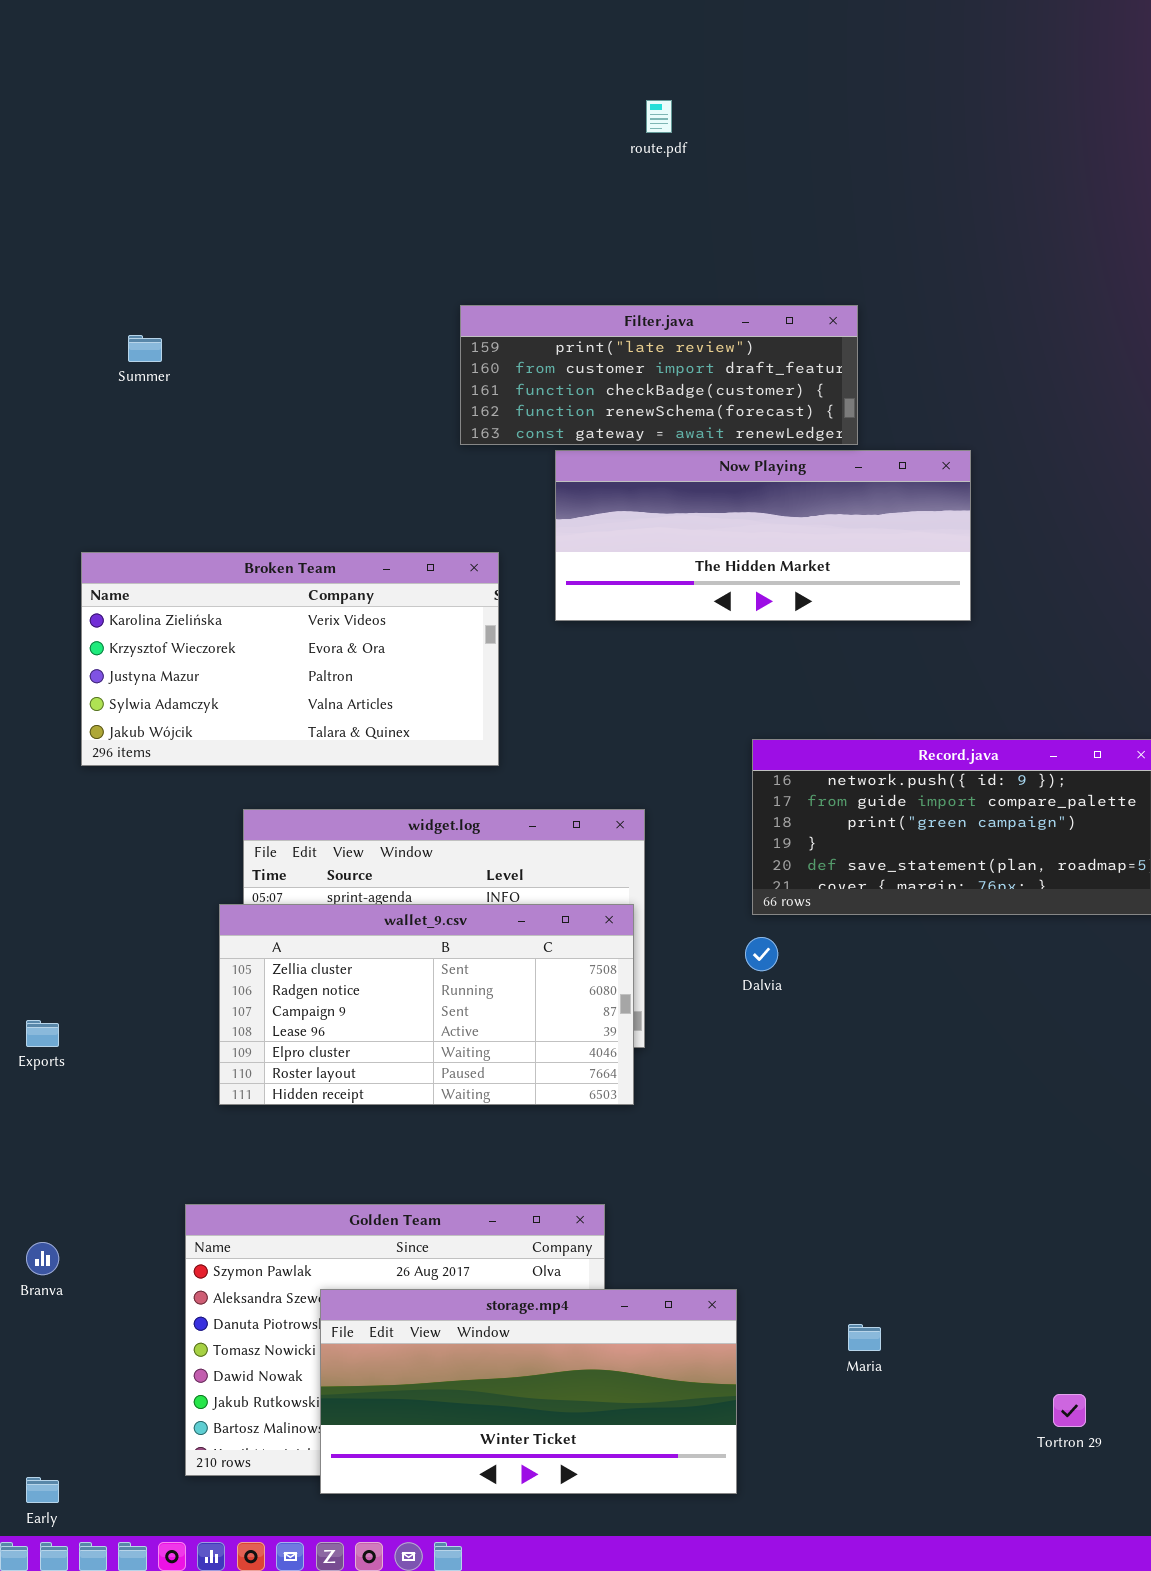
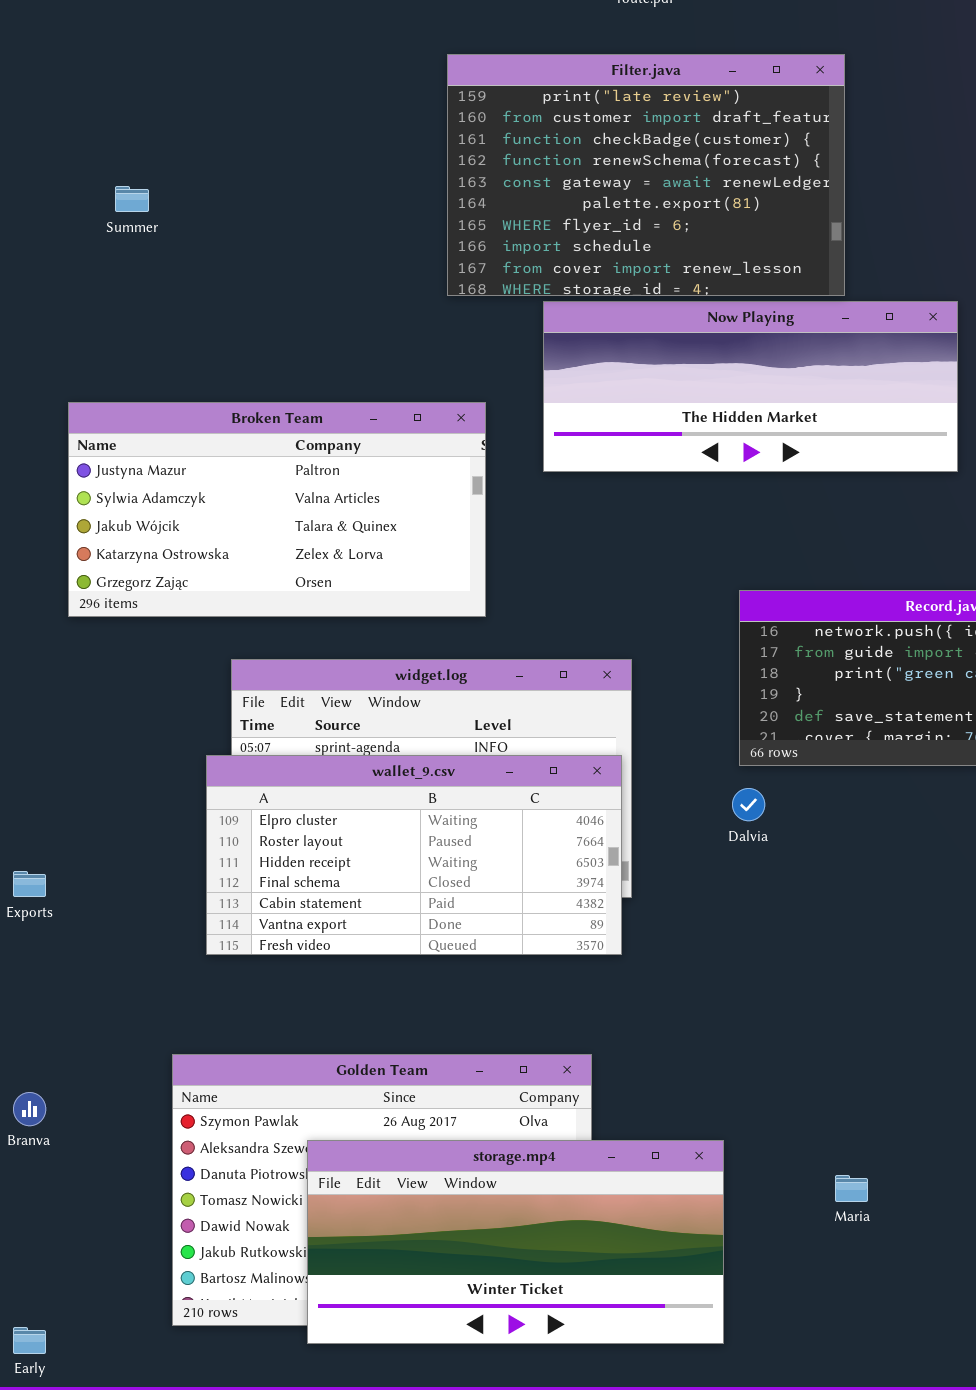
Filter.java: [460,305,858,445] -> [447,54,845,296], resized
Broken Team: [81,552,499,766] -> [68,402,486,617], scrolled down 2 rows
wallet_9.csv: [219,904,634,1105] -> [206,755,622,955], scrolled down 4 rows

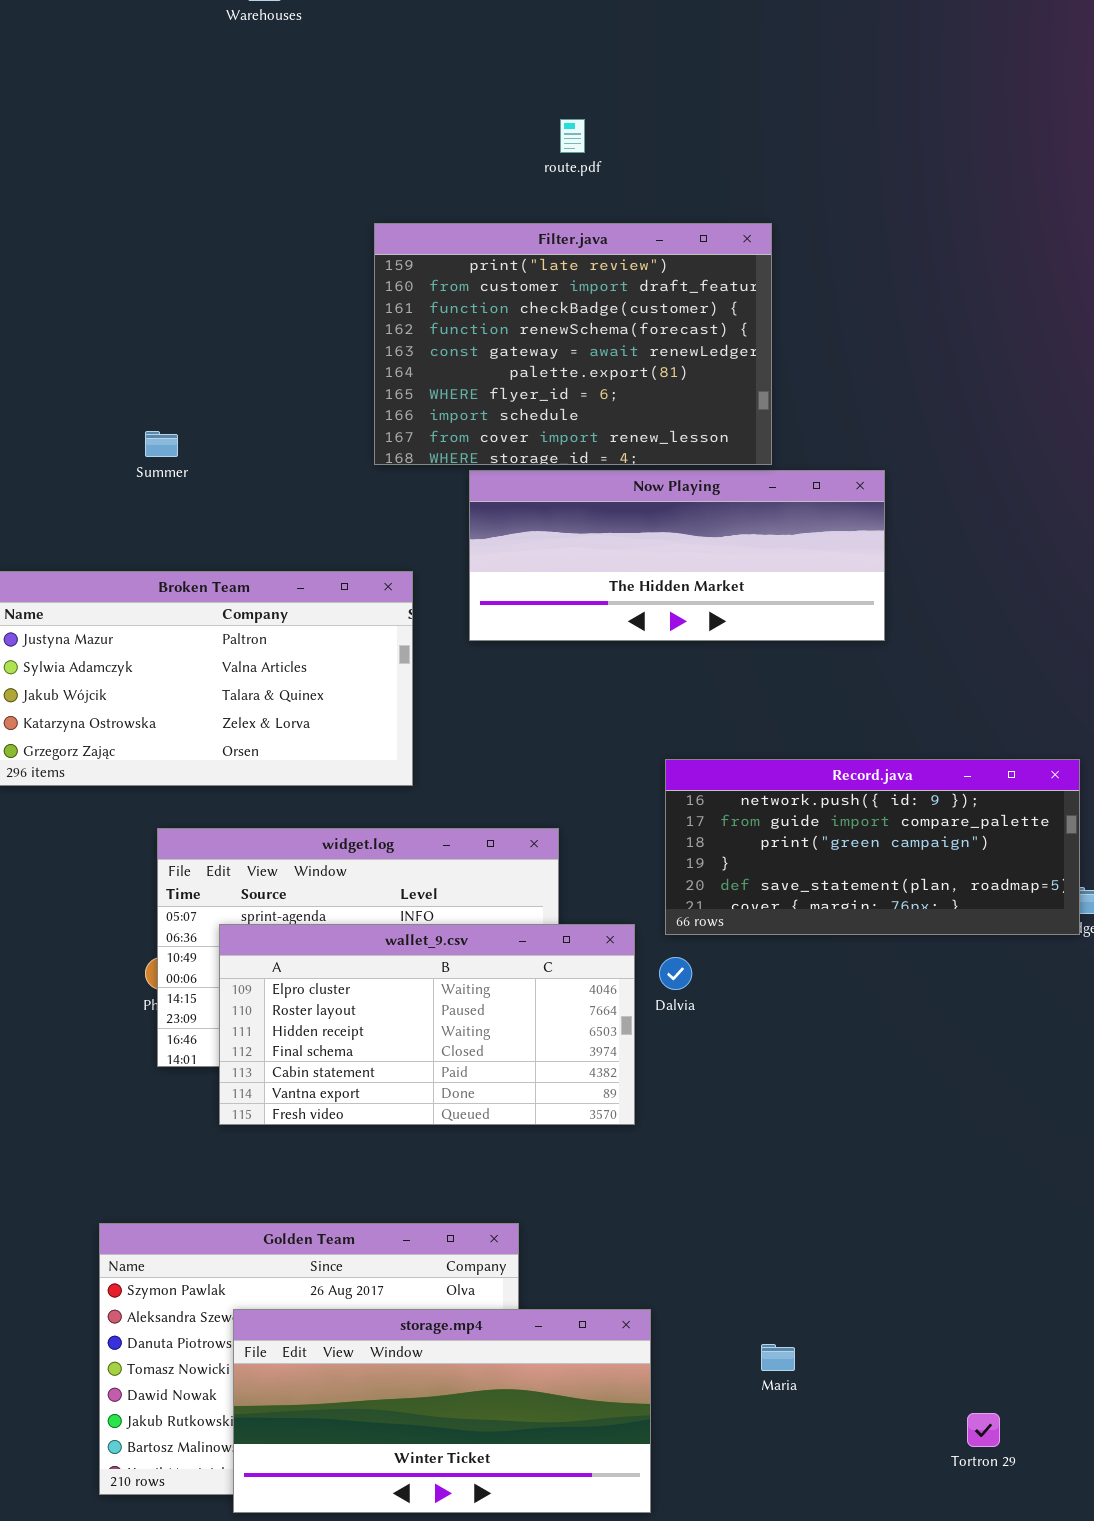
Summer: [115,186,149,212] -> [145,431,178,457], moved
wallet_9.csv: [206,755,622,955] -> [219,924,635,1125], moved

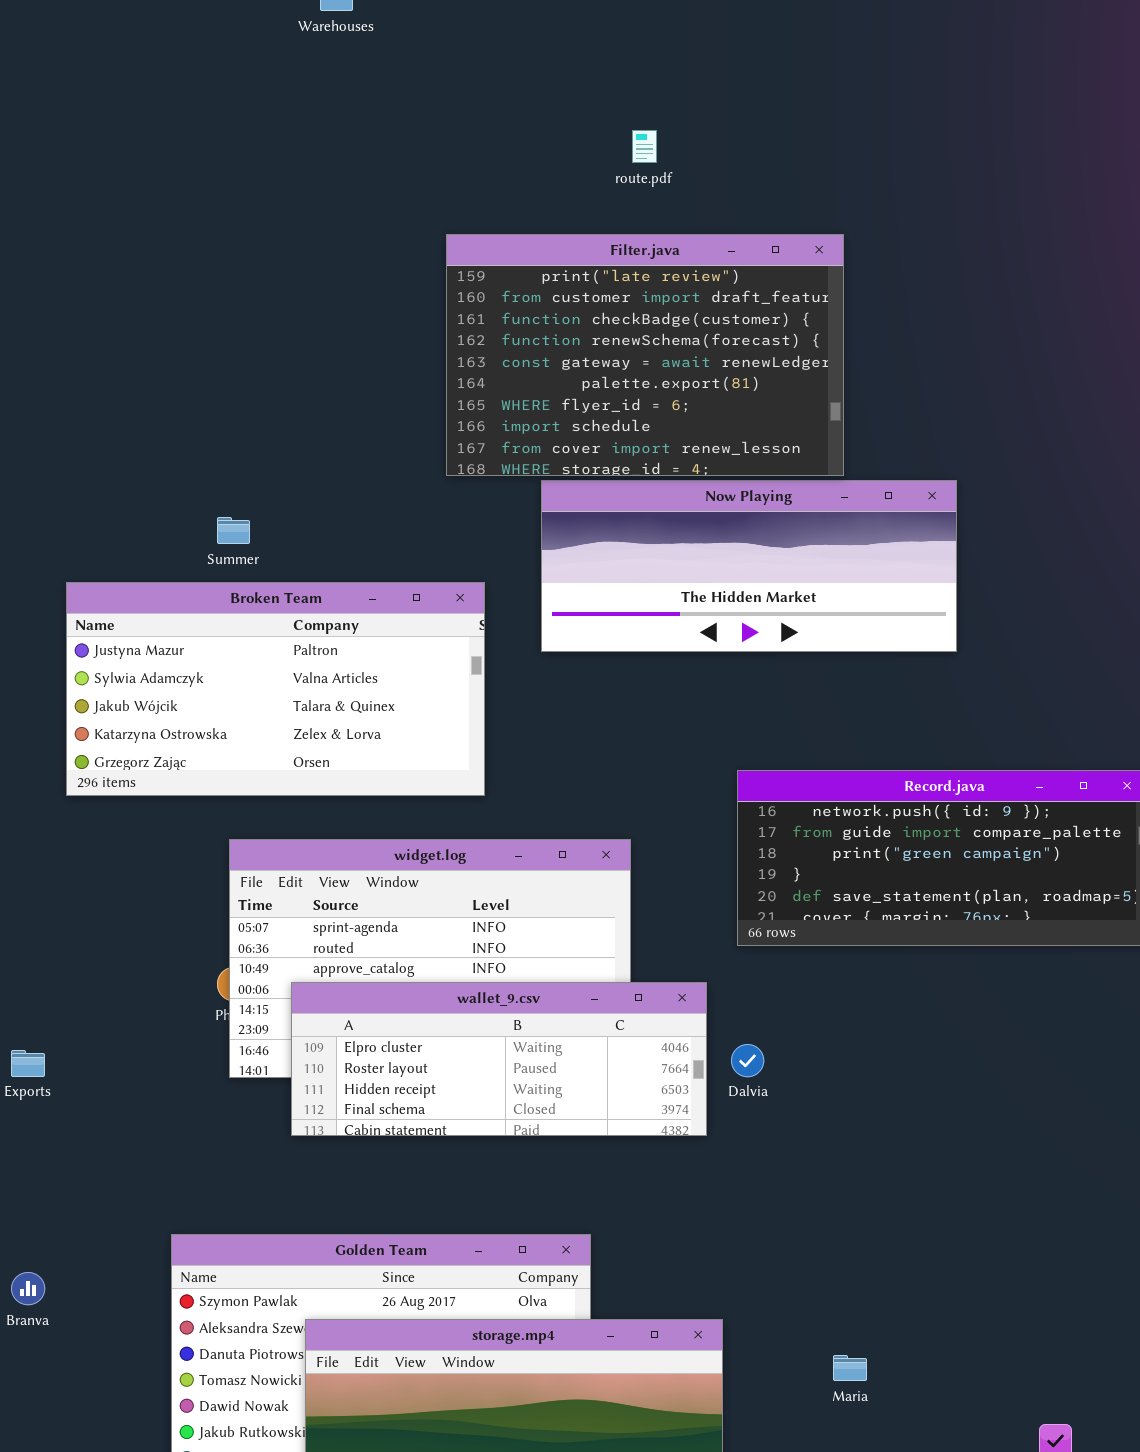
Summer: [145,431,178,457] -> [217,517,250,544], moved
wallet_9.csv: [219,924,635,1125] -> [291,982,707,1136], resized
Dalvia: [659,957,692,990] -> [731,1044,764,1077], moved

